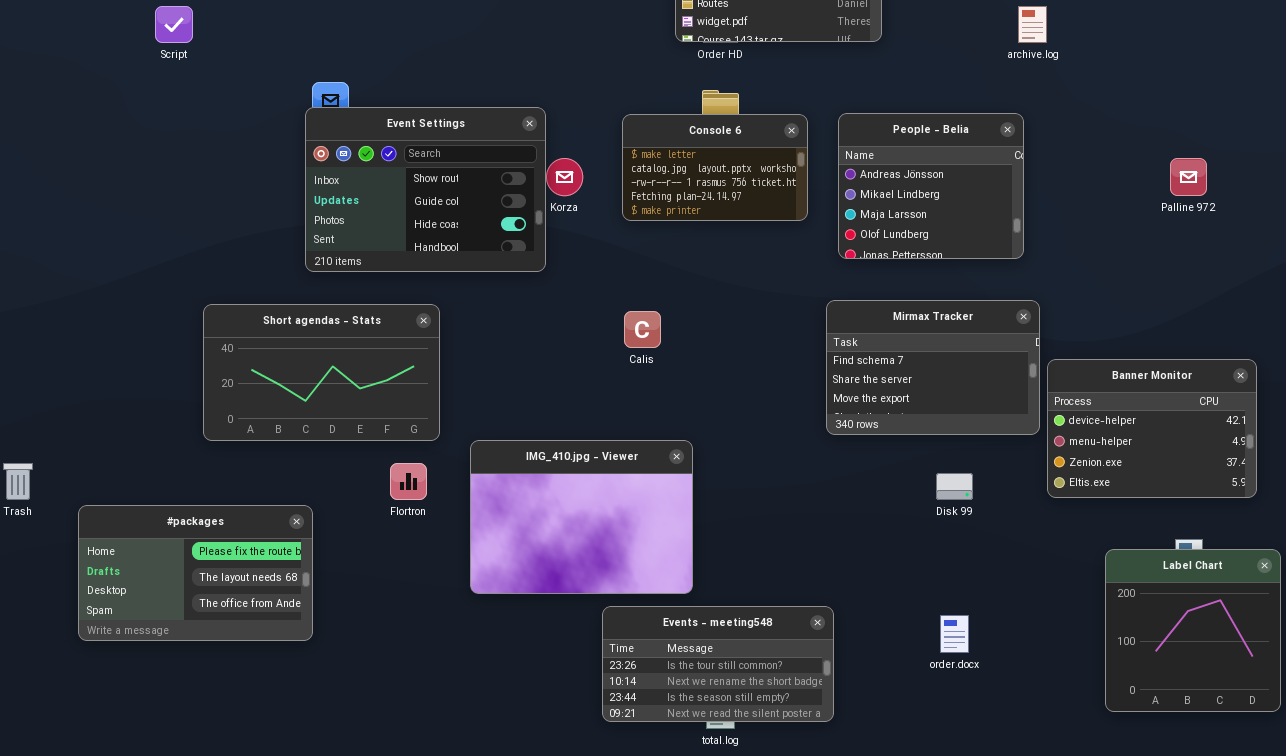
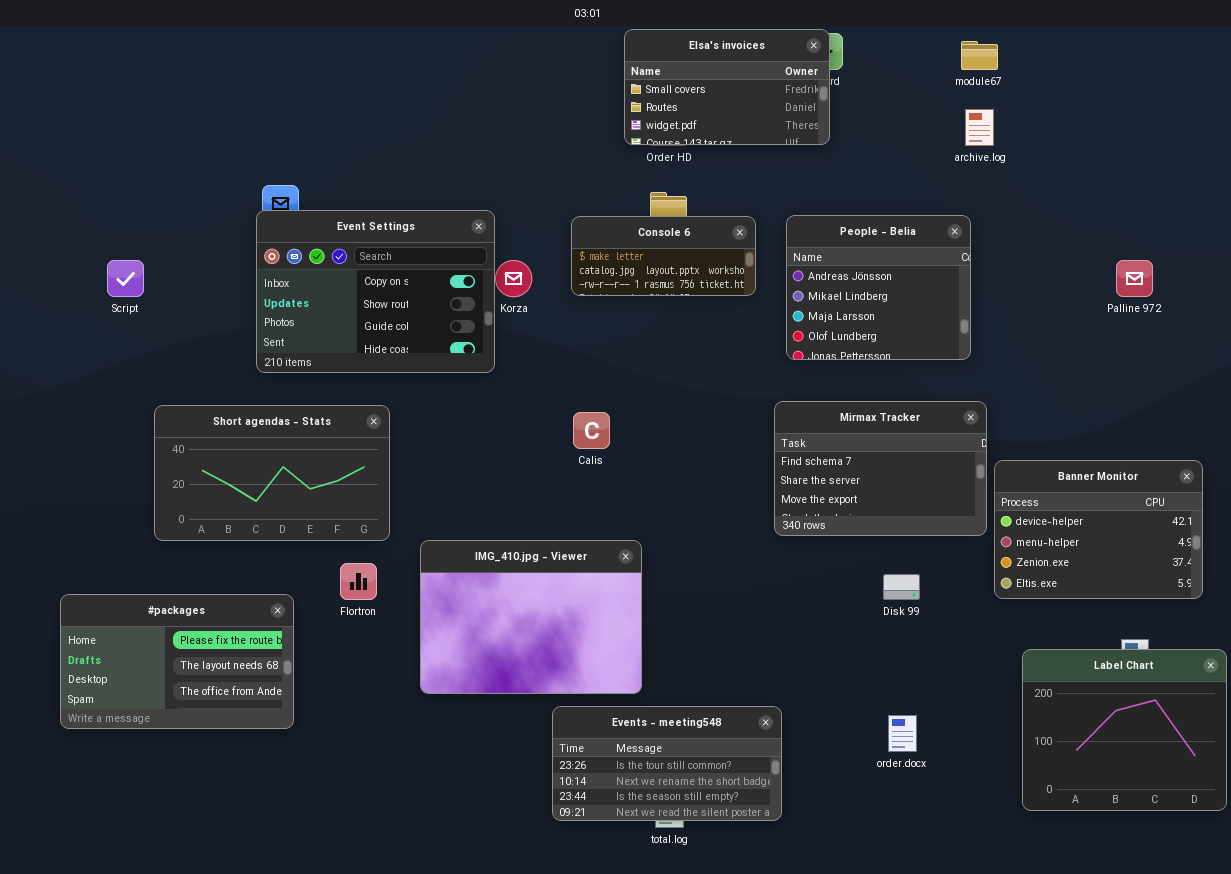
Script: [155,6,193,43] -> [107,260,144,297], moved
Event Settings: [305,107,546,272] -> [256,210,495,373], scrolled up 1 row
Console 6: [622,114,808,221] -> [571,216,756,296], resized
#packages: [78,505,313,641] -> [60,594,294,729], moved
Label Chart: [1105,549,1281,712] -> [1022,649,1227,811], resized

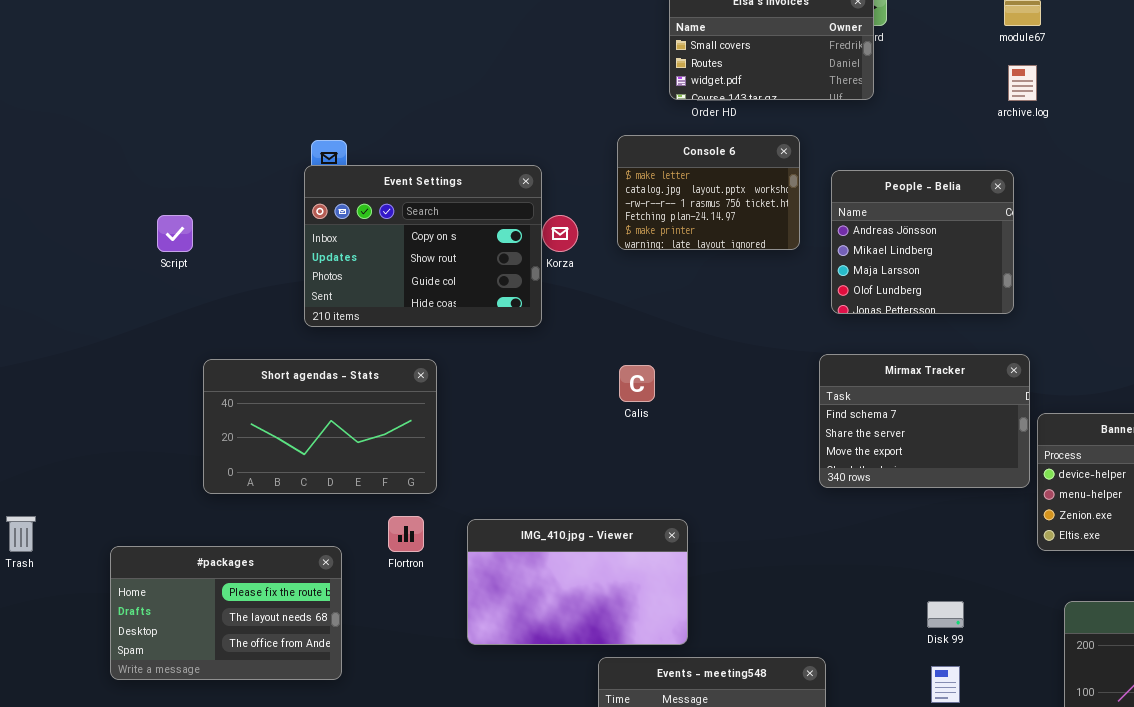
Console 6: [571,216,756,296] -> [617,135,800,250], resized
IMG_410.jpg - Viewer: [420,540,642,694] -> [467,519,688,645], resized
Disk 99: [883,574,920,600] -> [927,601,964,628], moved

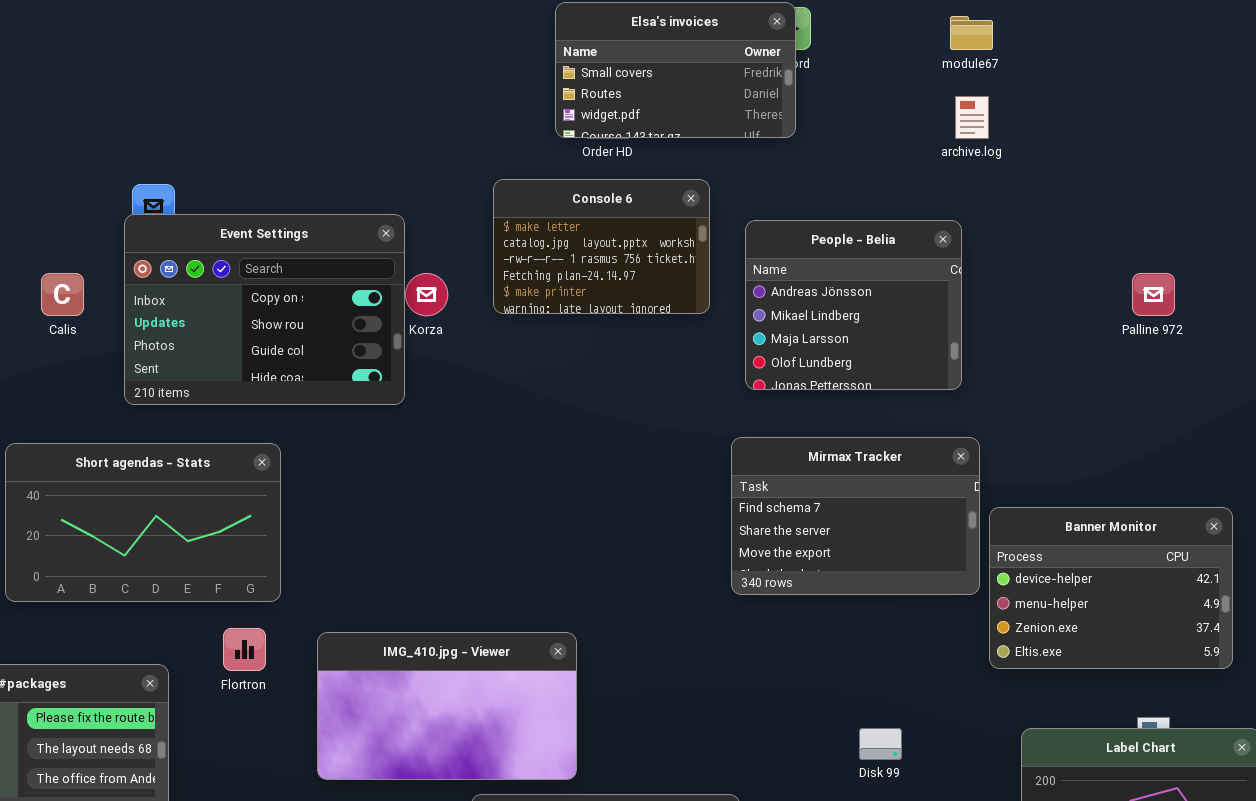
Calis: [619,365,655,402] -> [41,273,84,316], moved

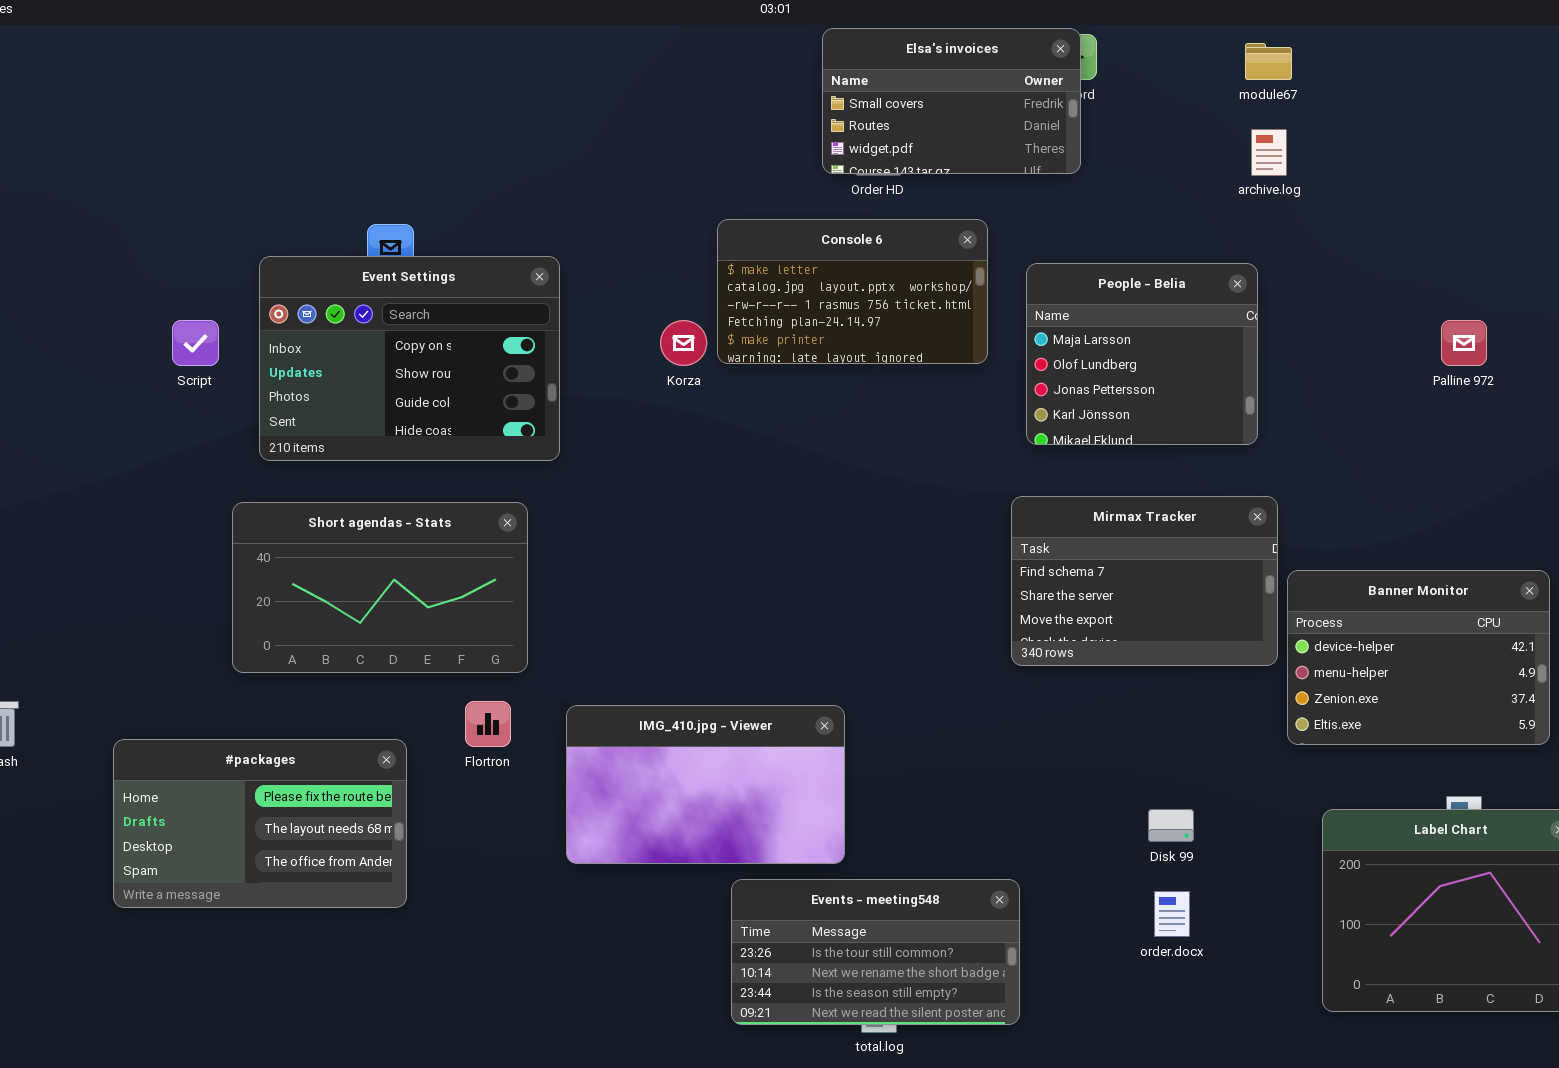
Console 6: [493,179,710,314] -> [717,219,988,364], resized
Event Settings: [124,214,405,405] -> [259,256,560,461], moved
People - Belia: [745,220,962,390] -> [1026,263,1258,445], scrolled down 2 rows

